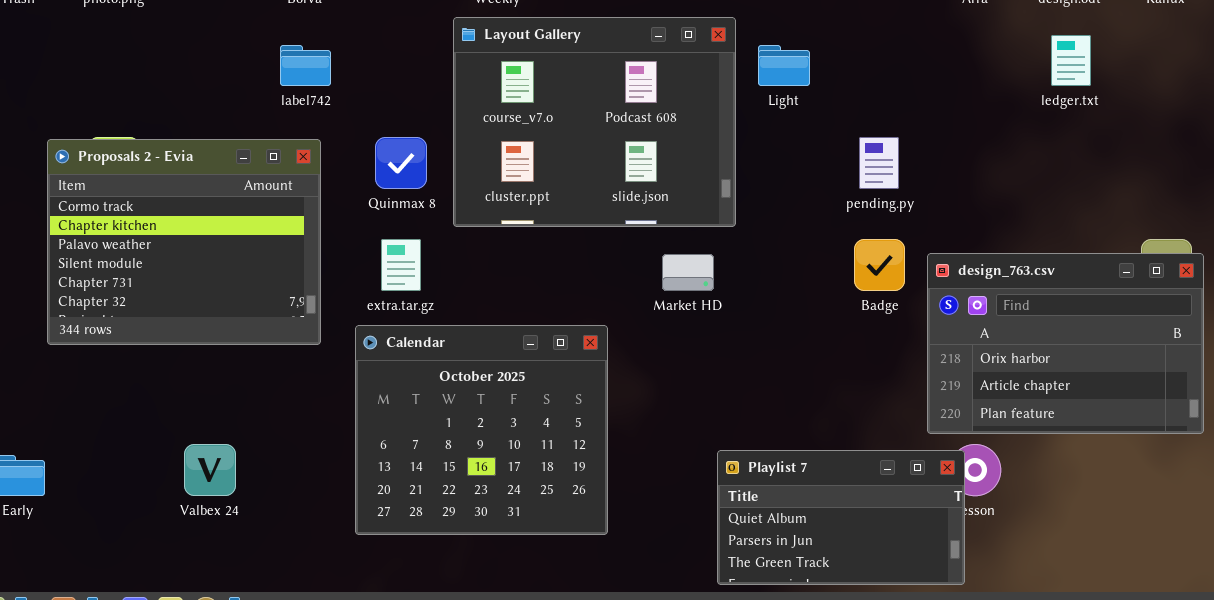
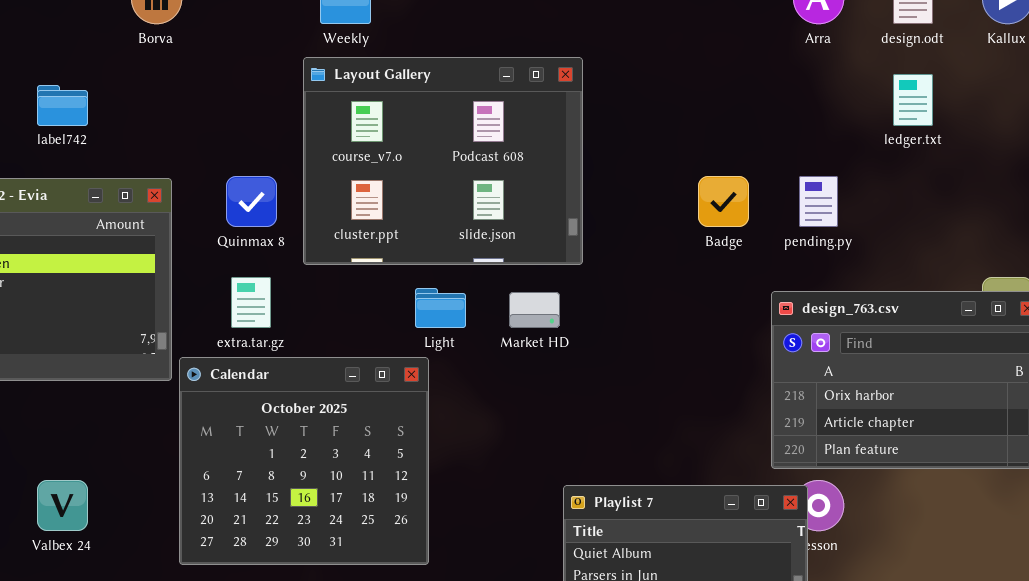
label742: [280,45,331,86] -> [37,85,88,126], moved
Light: [758,45,810,86] -> [415,288,466,328], moved
pending.py: [859,137,899,189] -> [799,176,838,227], moved
Badge: [854,239,905,291] -> [698,176,749,227], moved
Calendar: [355,325,608,535] -> [179,357,429,565], moved

